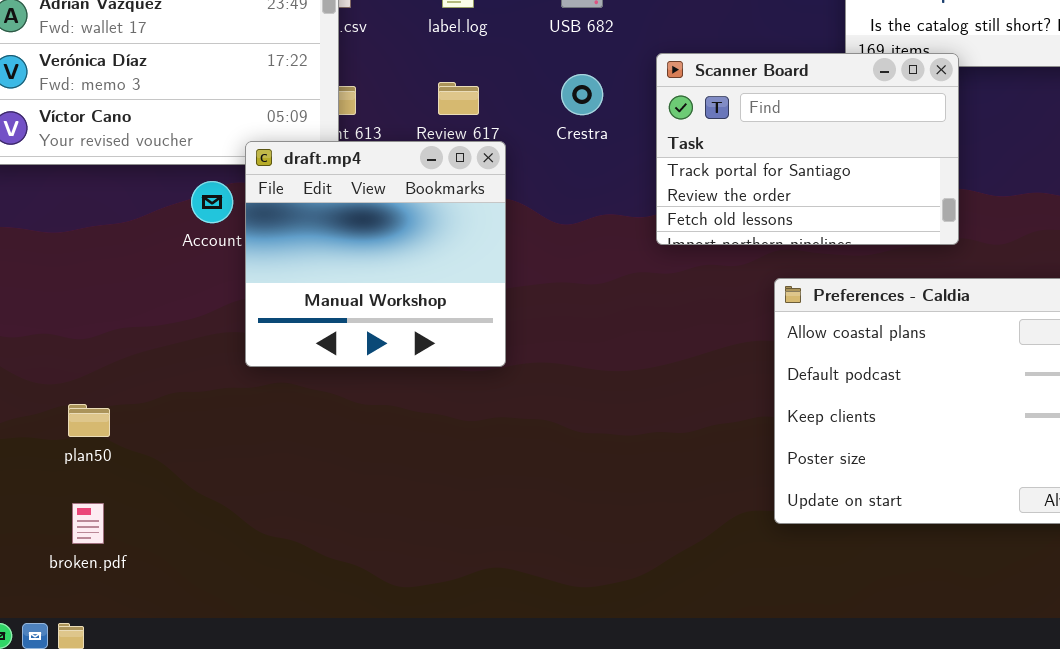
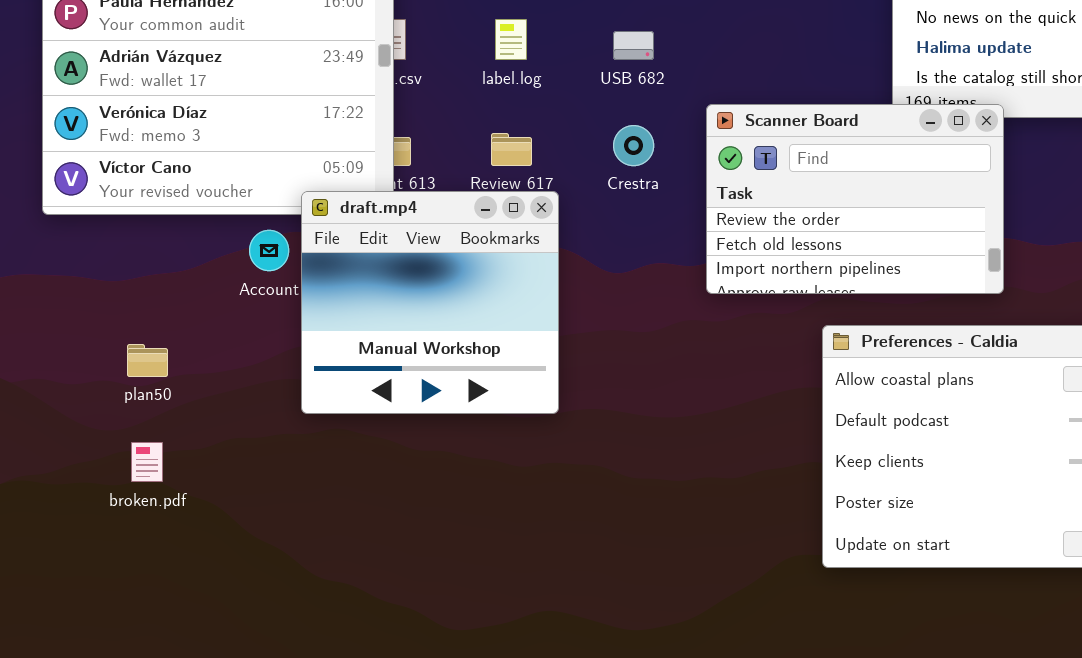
Scanner Board: [656,53,959,245] -> [706,104,1004,294], scrolled down 1 row
plan50: [68,404,110,437] -> [127,344,168,377], moved
broken.pdf: [72,503,104,544] -> [131,442,163,482], moved

